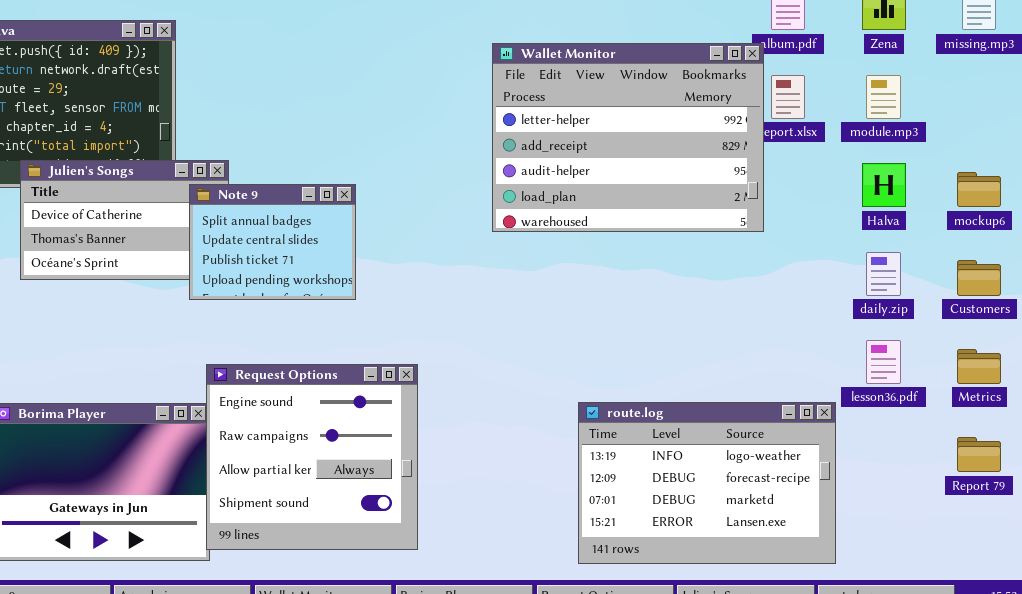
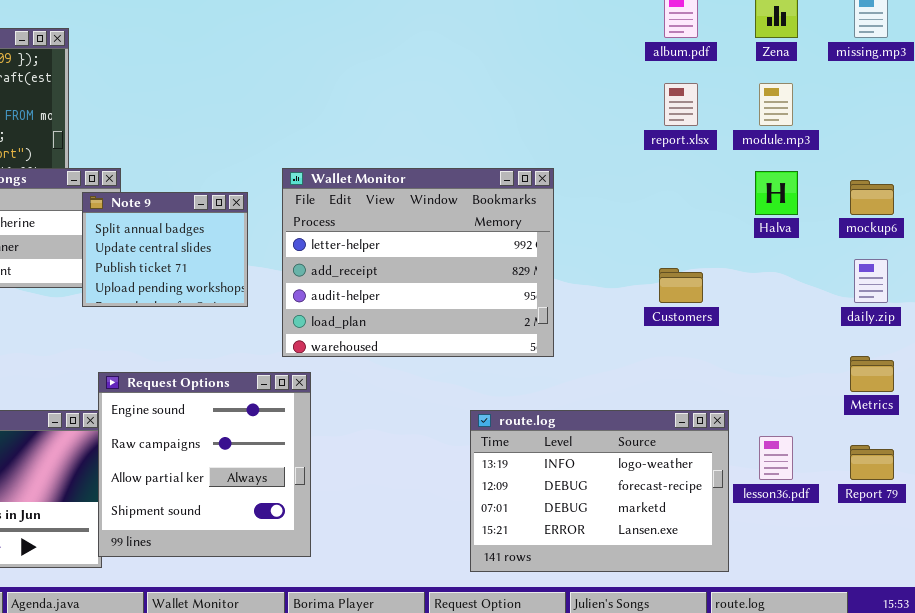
Wallet Monitor: [492,43,764,232] -> [282,168,554,357], moved
daily.zip: [866,252,901,296] -> [854,259,888,303], moved
Customers: [957,260,1001,296] -> [659,268,703,303], moved
lesson36.pdf: [866,340,901,384] -> [759,436,793,480], moved

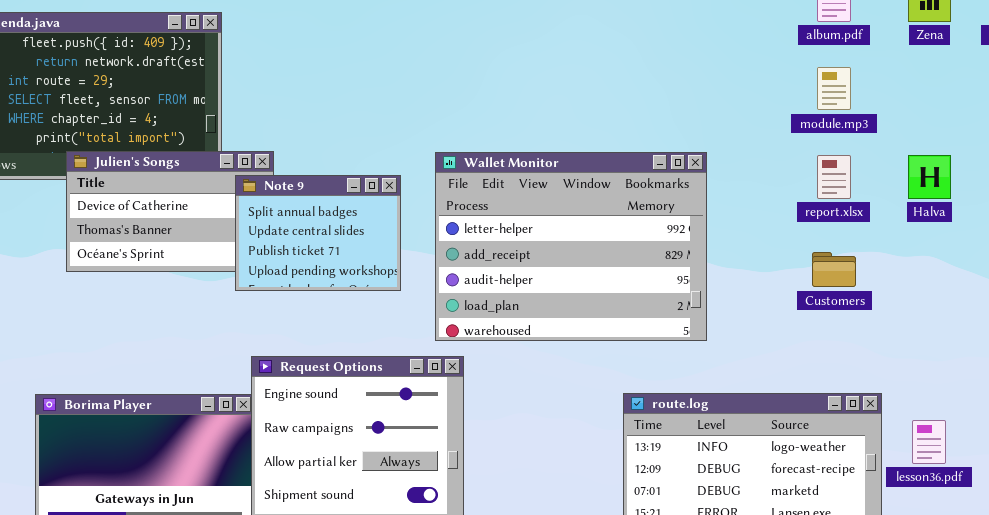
report.xlsx: [664,83,698,126] -> [817,155,851,199], moved
module.mp3: [759,83,793,126] -> [817,67,851,110], moved

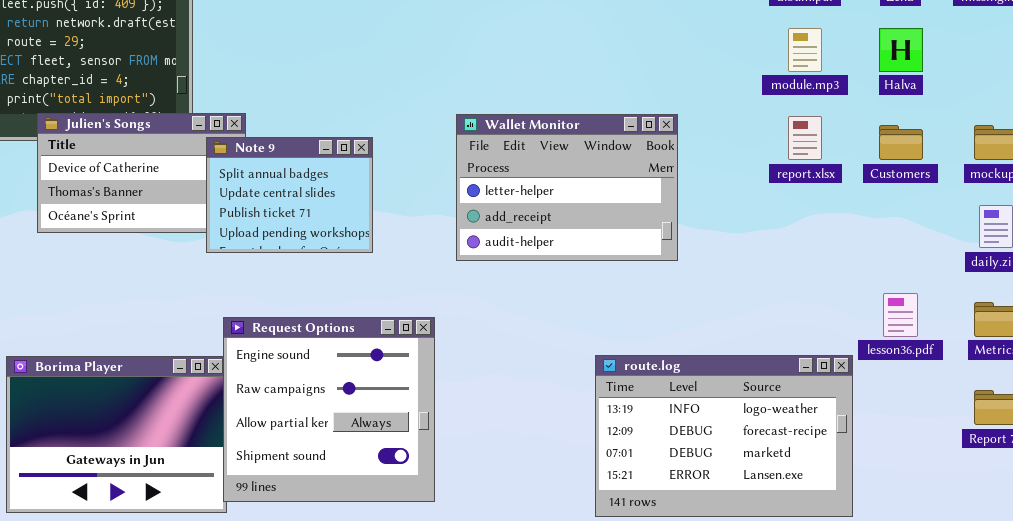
Wallet Monitor: [435,152,707,341] -> [456,114,678,261], resized
Halva: [908,155,951,199] -> [879,28,923,72], moved
Customers: [812,252,856,287] -> [879,125,923,160], moved
lesson36.pdf: [912,420,946,464] -> [883,293,918,337], moved

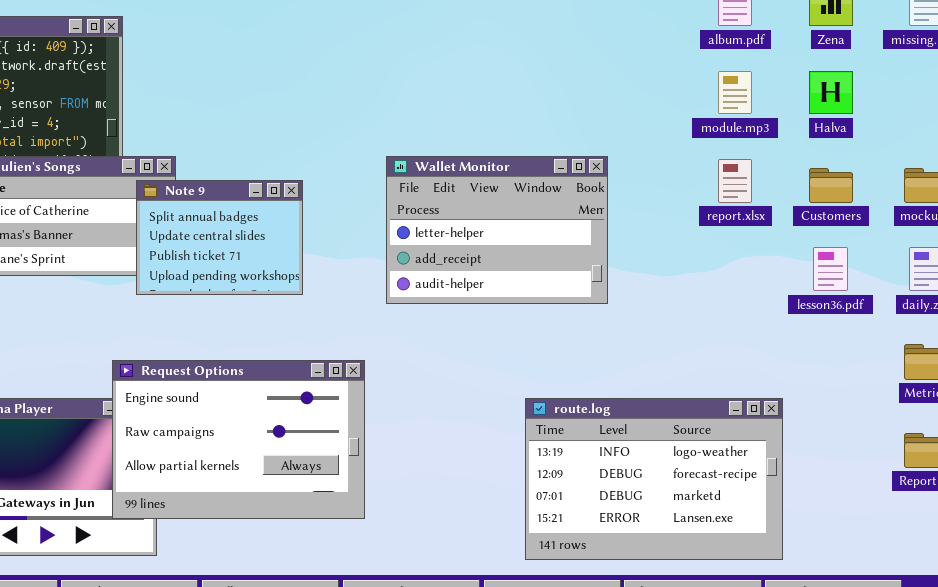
lesson36.pdf: [883,293,918,337] -> [813,247,848,291], moved
Request Options: [223,317,435,502] -> [112,360,365,519], resized

